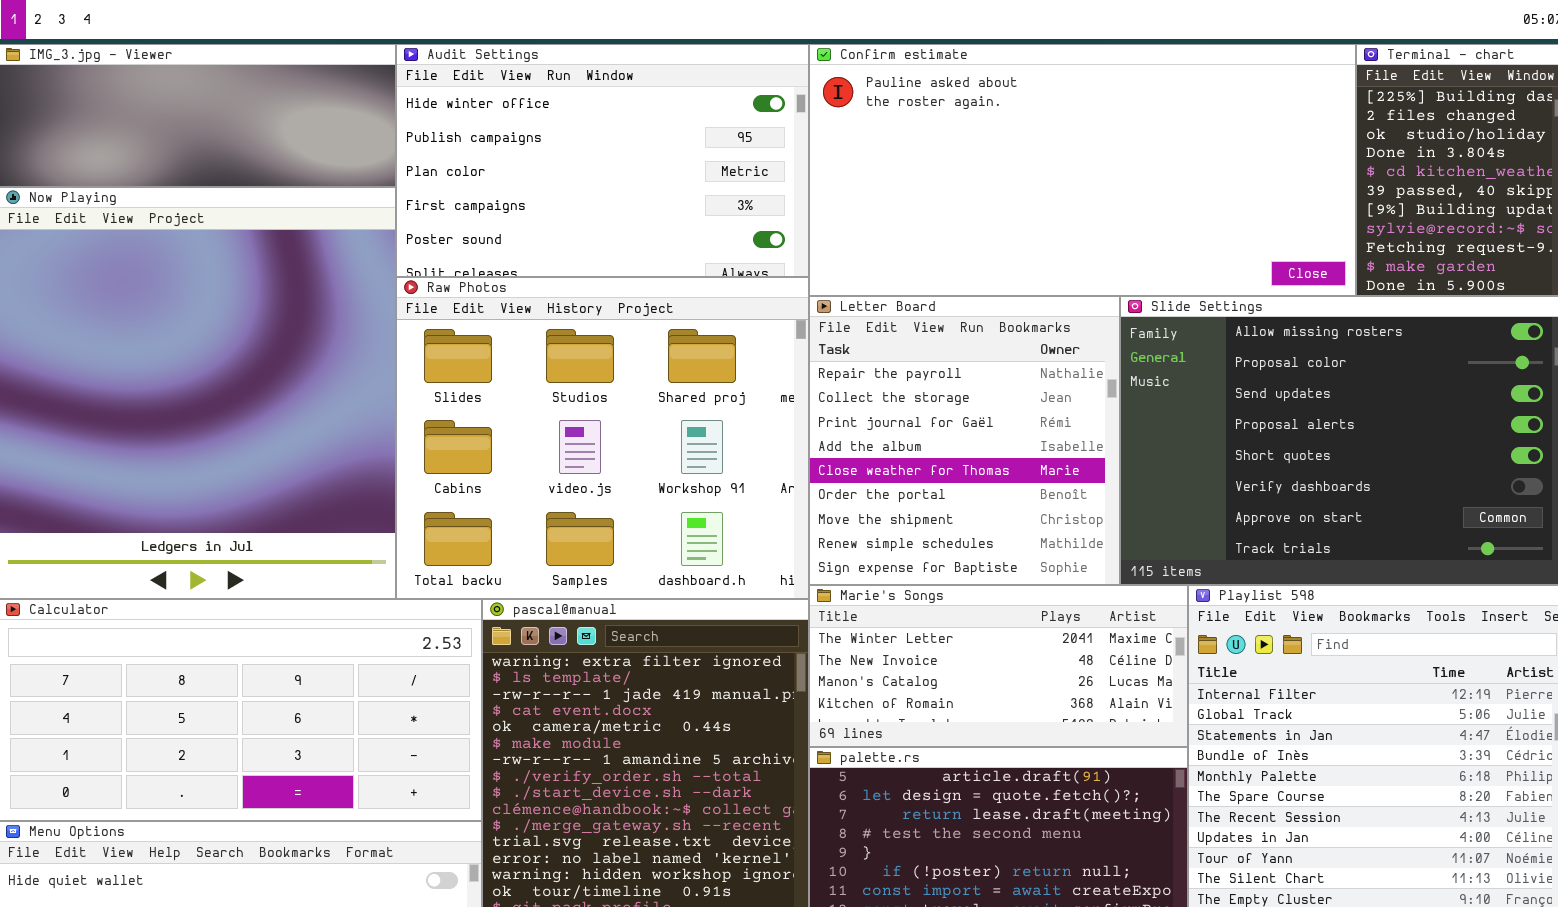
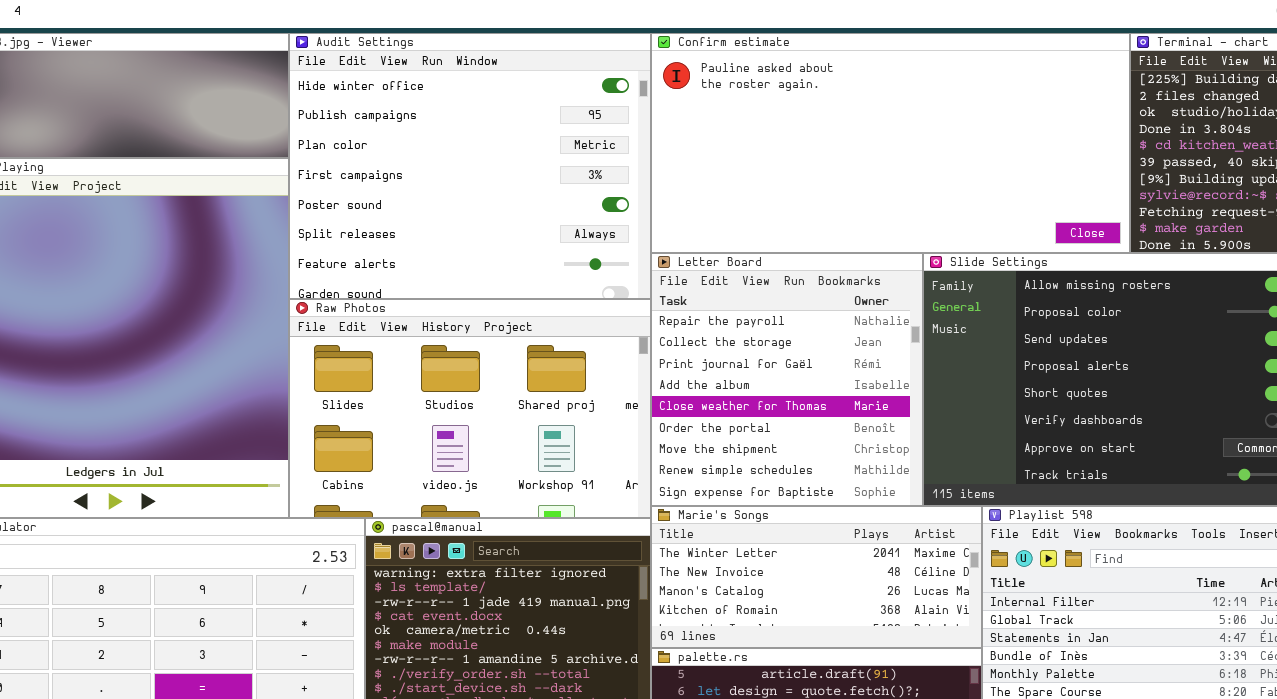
Audit Settings: [396,44,809,277] -> [289,33,651,299], resized
Raw Photos: [396,277,809,599] -> [289,299,651,518], resized

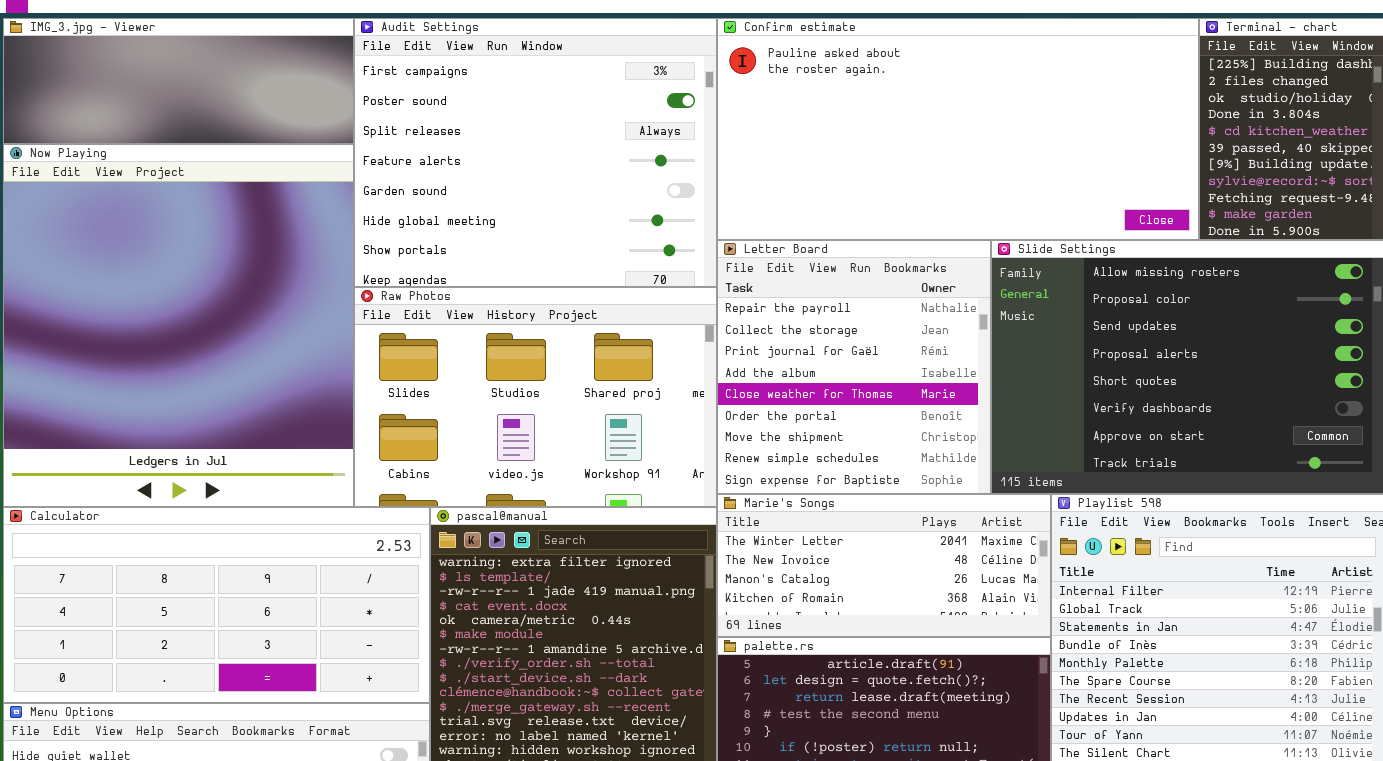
Audit Settings: [289,33,651,299] -> [354,18,717,287], scrolled down 3 rows

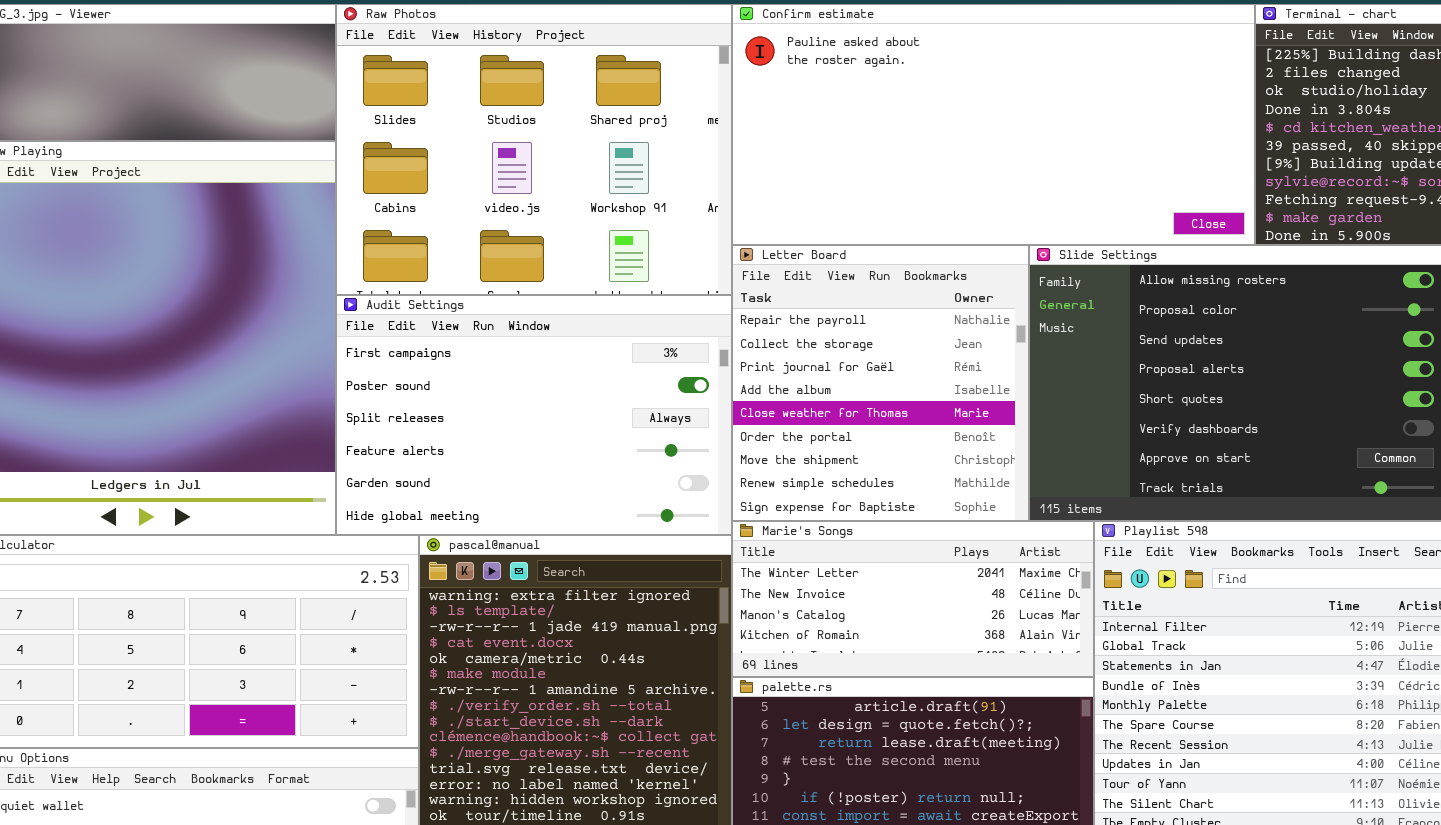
Audit Settings: [354,18,717,287] -> [336,295,732,535], moved, resized
Raw Photos: [354,287,717,507] -> [336,4,732,295], moved, resized

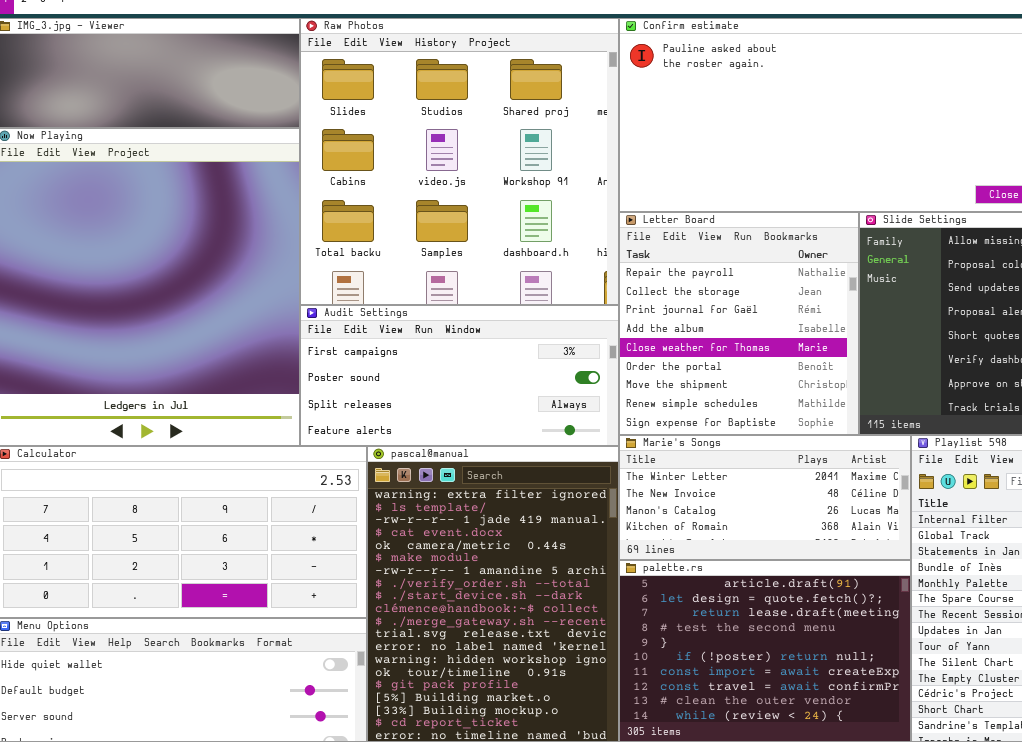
Raw Photos: [336,4,732,295] -> [300,18,619,305], resized
Audit Settings: [336,295,732,535] -> [300,305,619,446], resized

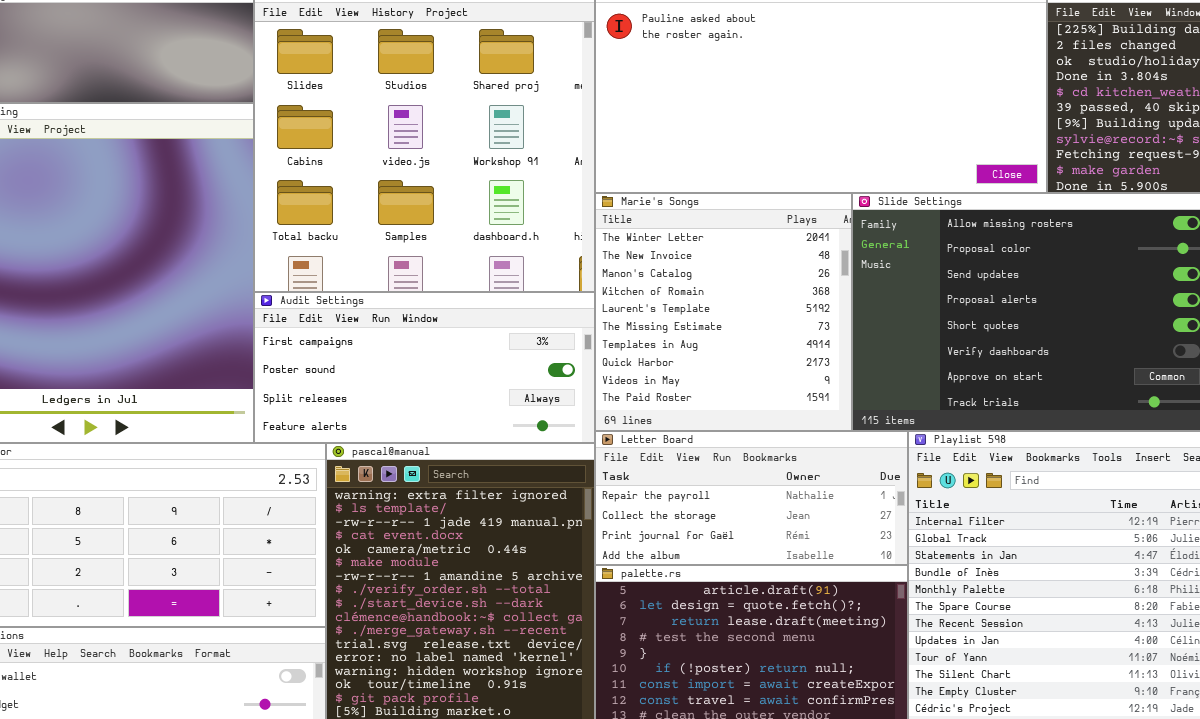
Letter Board: [619,212,859,435] -> [595,431,908,565], moved, resized
Marie's Songs: [619,435,911,560] -> [595,193,852,431], moved, resized

